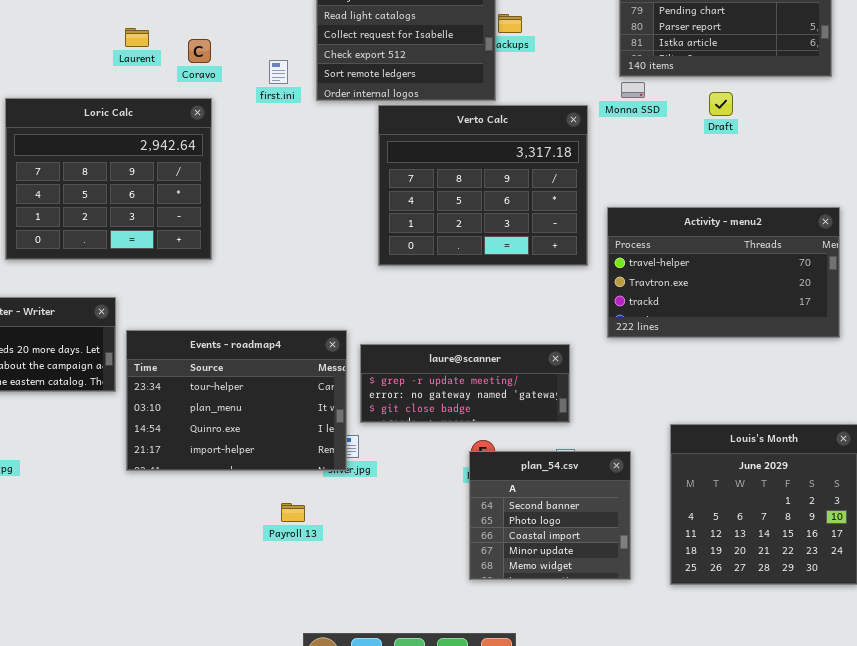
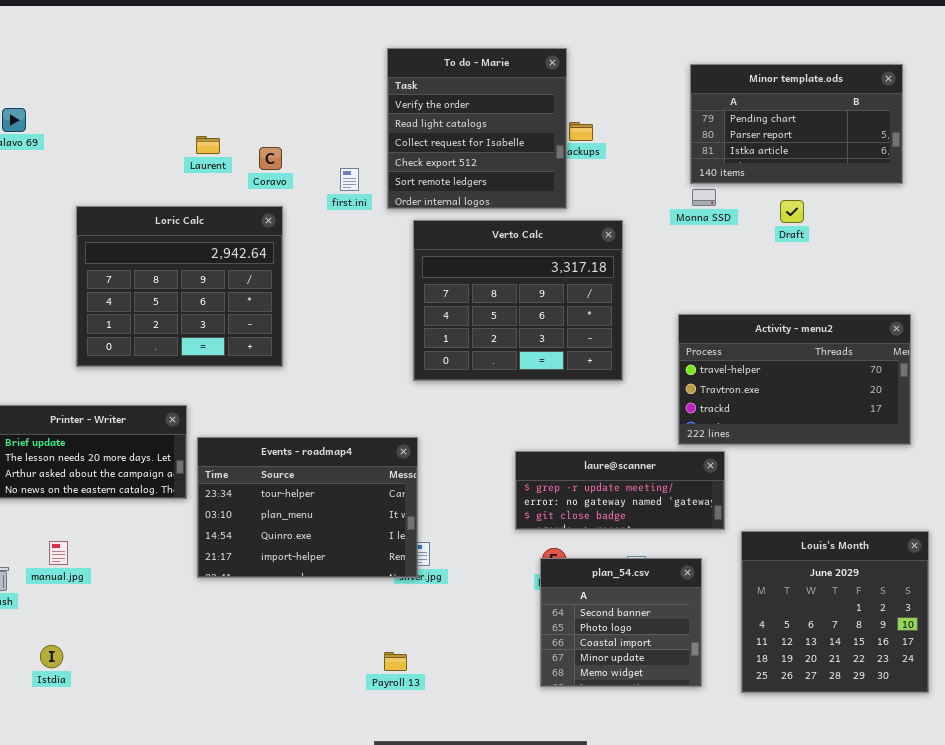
Verto Calc: [378,105,588,266] -> [413,220,623,381], moved
laure@scanner: [360,344,570,423] -> [515,451,725,530], moved
Payroll 13: [281,503,305,522] -> [384,652,407,671], moved

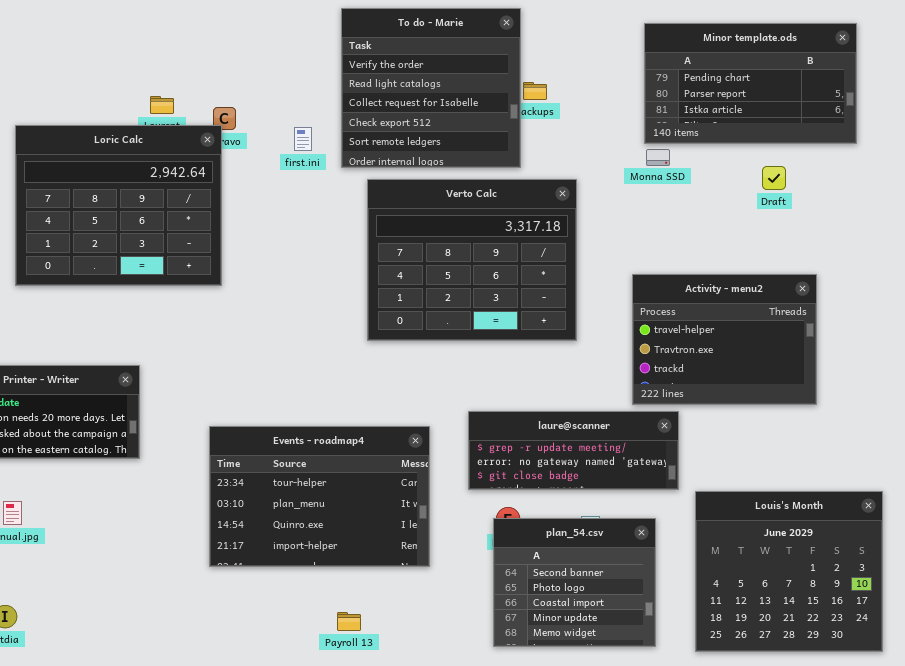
Draft: [780,200,804,223] -> [762,166,786,190], moved
Loric Calc: [76,206,283,367] -> [15,125,222,286], moved
Activity - menu2: [678,314,911,445] -> [632,274,817,405], resized
Events - roadmap4: [197,437,418,578] -> [209,426,430,567], moved

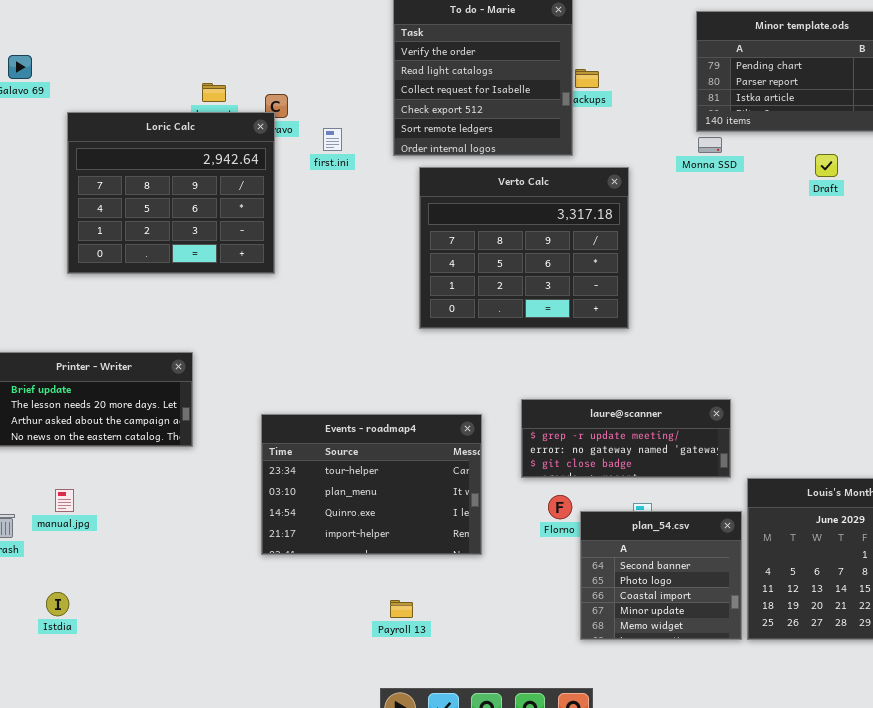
first.ini: [294,127,312,151] -> [323,128,342,151], moved
Activity - menu2: [632,274,817,405] -> none, closed
plan_54.csv: [493,518,656,647] -> [580,511,742,640], moved

